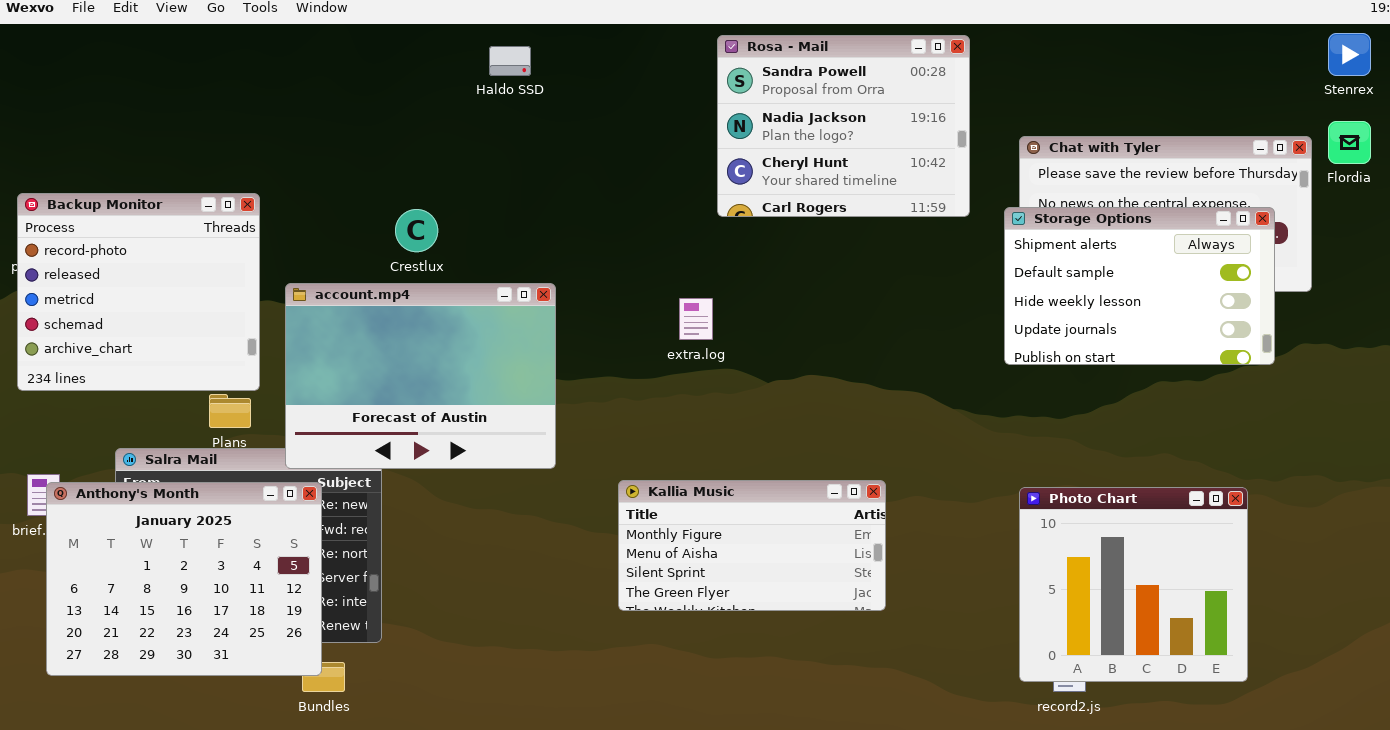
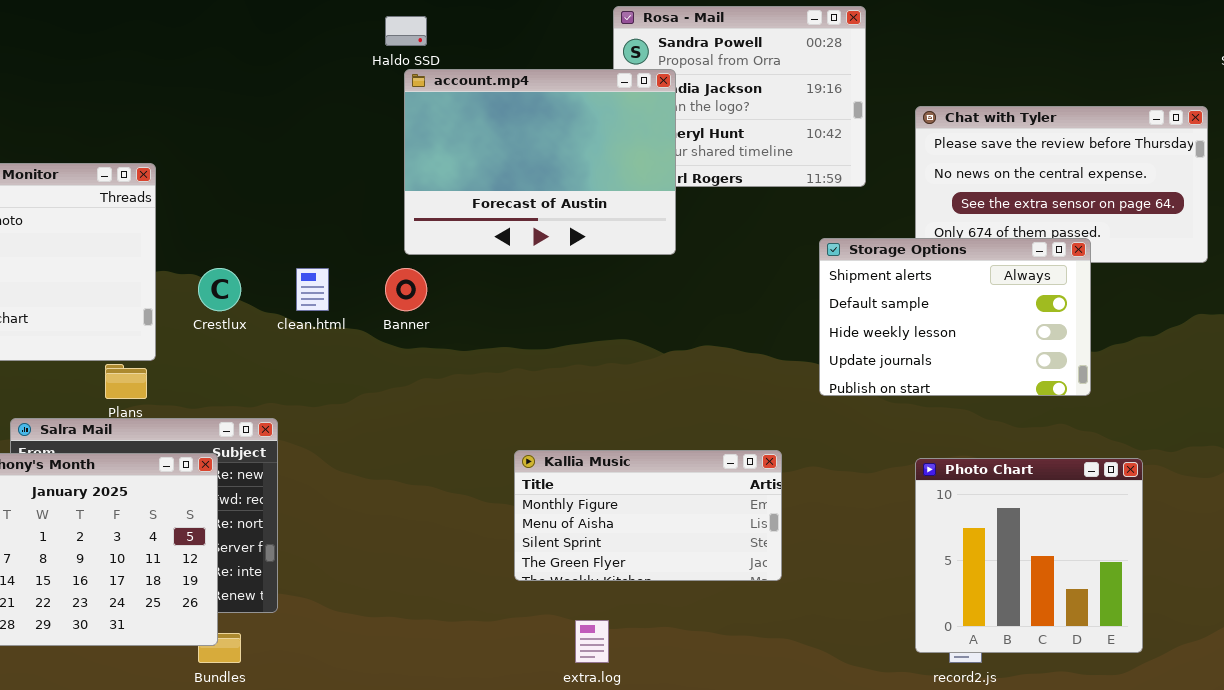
Storage Options: [1004,207,1275,365] -> [819,238,1091,396], moved
Crestlux: [395,209,438,252] -> [198,268,241,311], moved
account.mp4: [285,283,556,469] -> [404,69,676,255], moved
extra.log: [679,298,713,340] -> [575,620,609,663], moved

